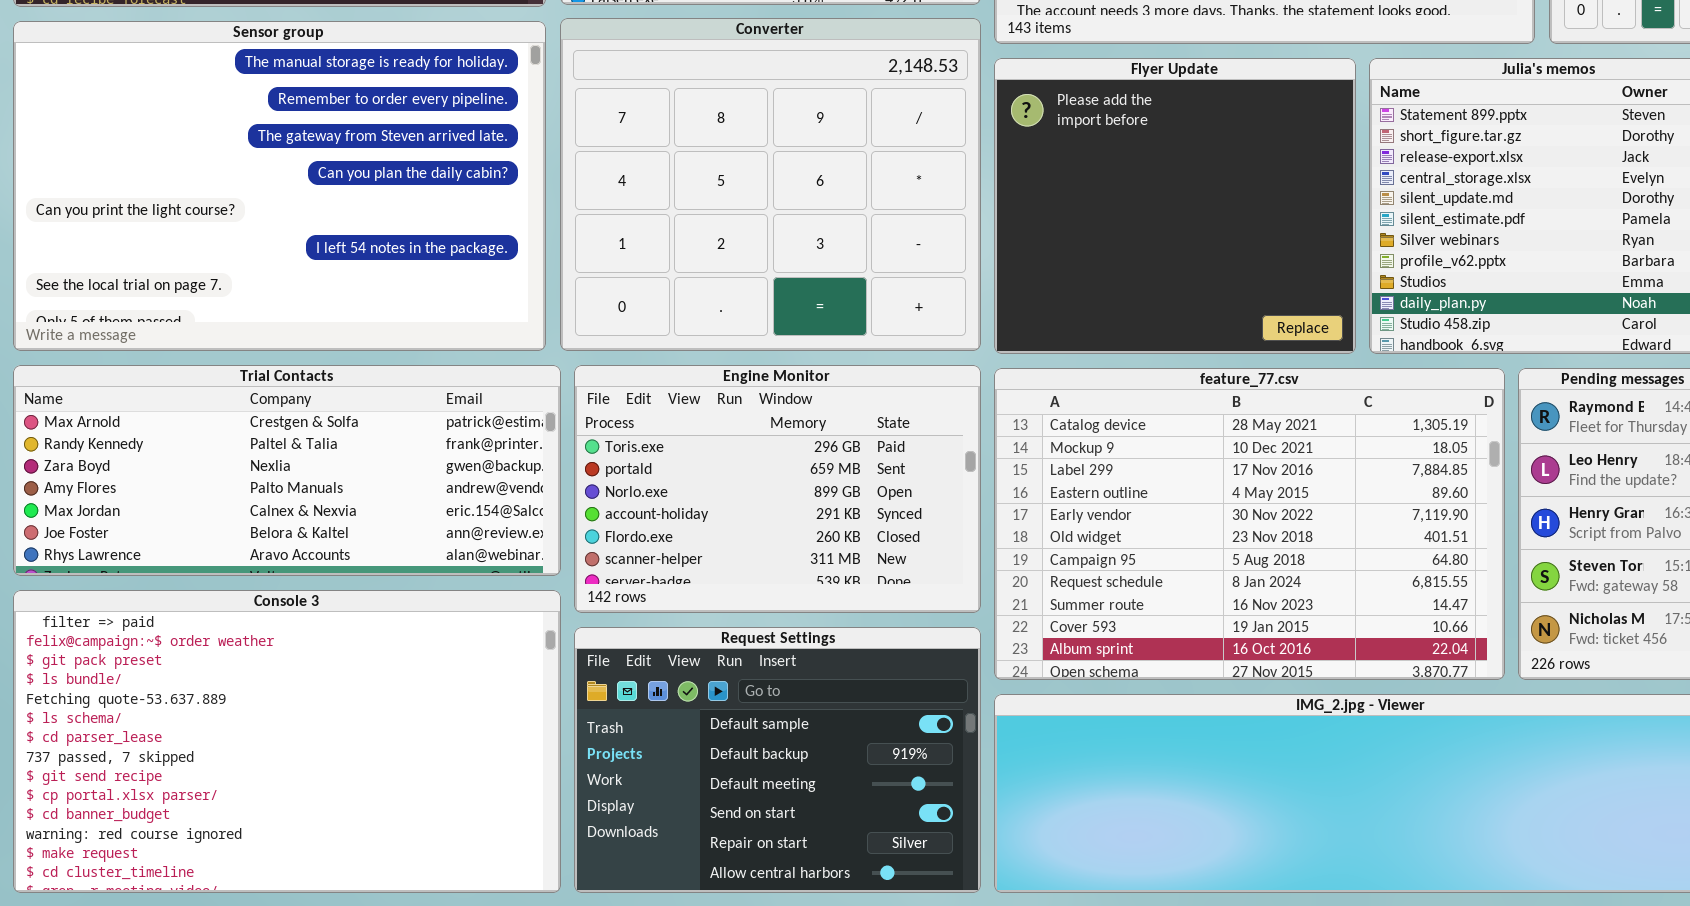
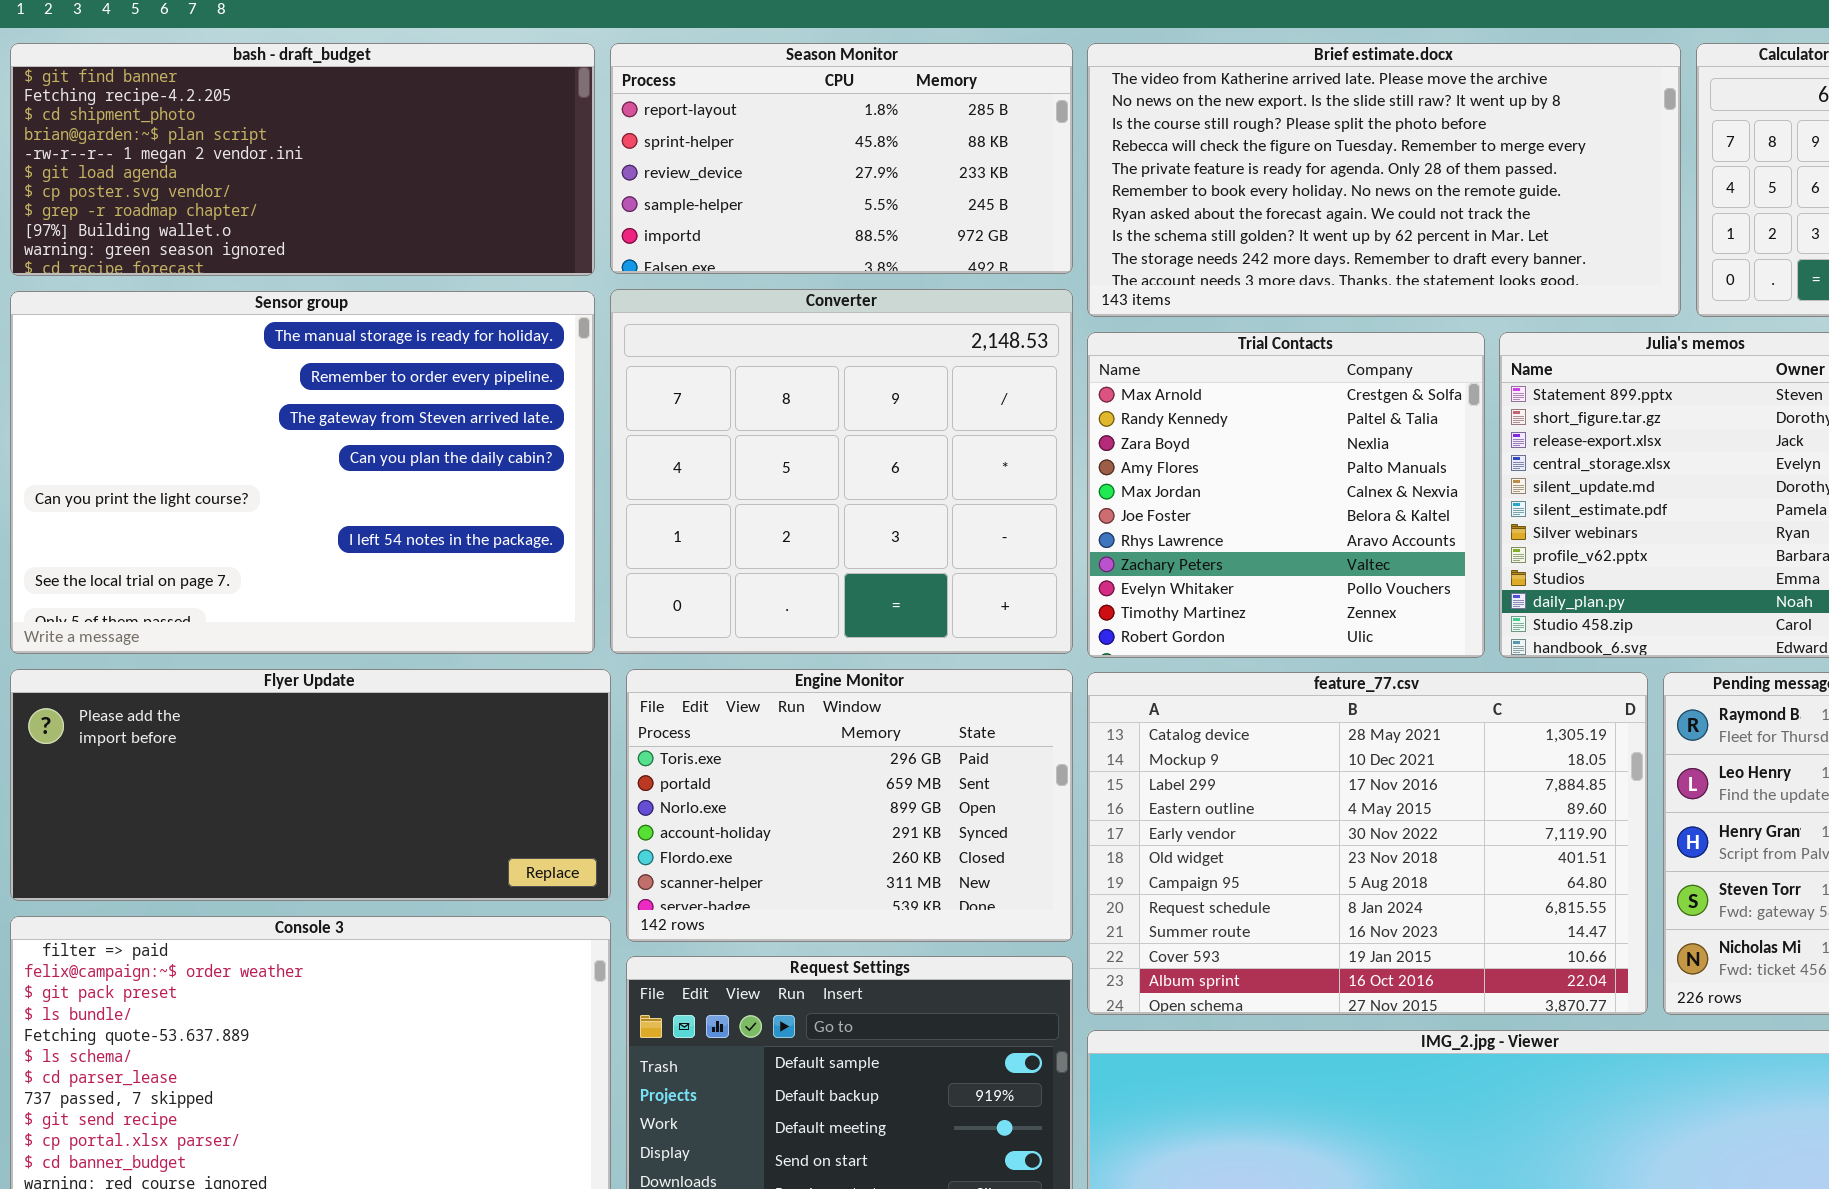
Flyer Update: [994,58,1356,354] -> [10,669,611,901], moved, resized
Trial Contacts: [13,365,561,576] -> [1087,332,1485,658], moved, resized

